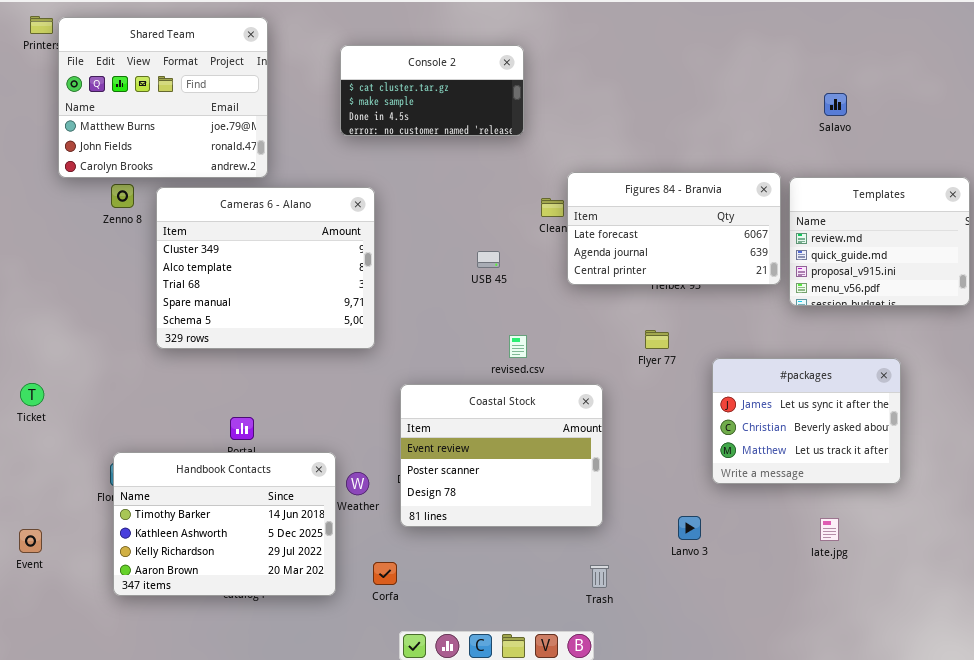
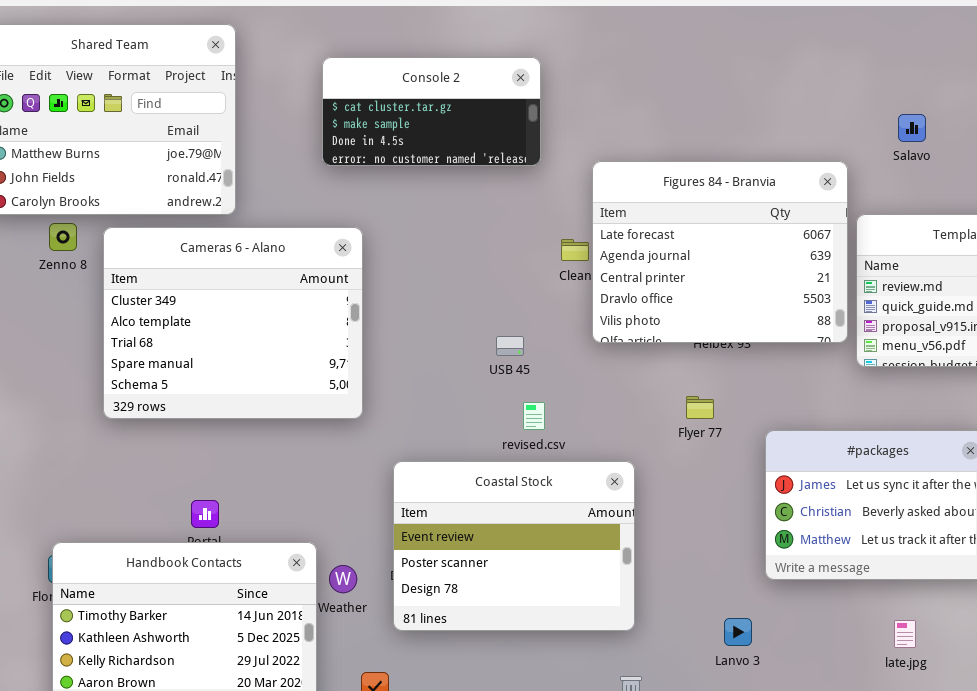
Figures 84 - Branvia: [567,172,781,285] -> [592,161,848,343], resized
USB 45: [477,251,500,268] -> [496,336,524,356], moved

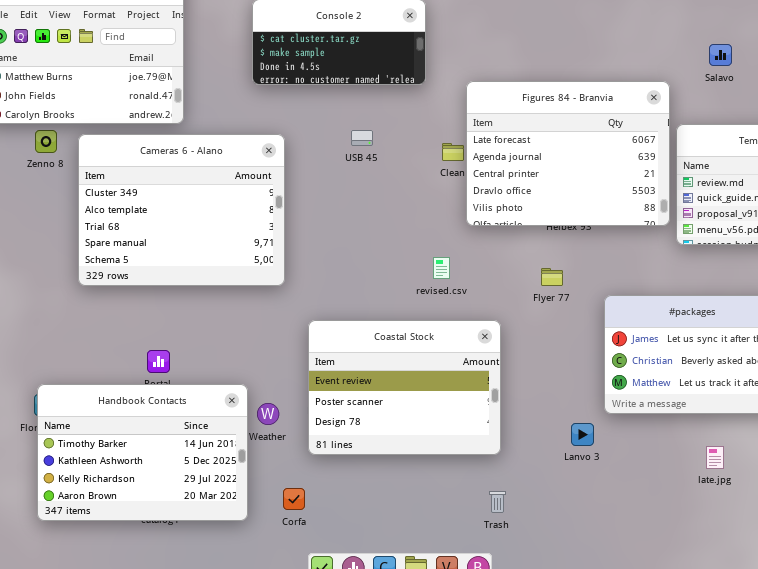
USB 45: [496,336,524,356] -> [351,130,373,146], moved
revised.csv: [523,402,545,430] -> [433,257,450,279], moved
Lanvo 3: [724,618,752,646] -> [571,423,594,446], moved

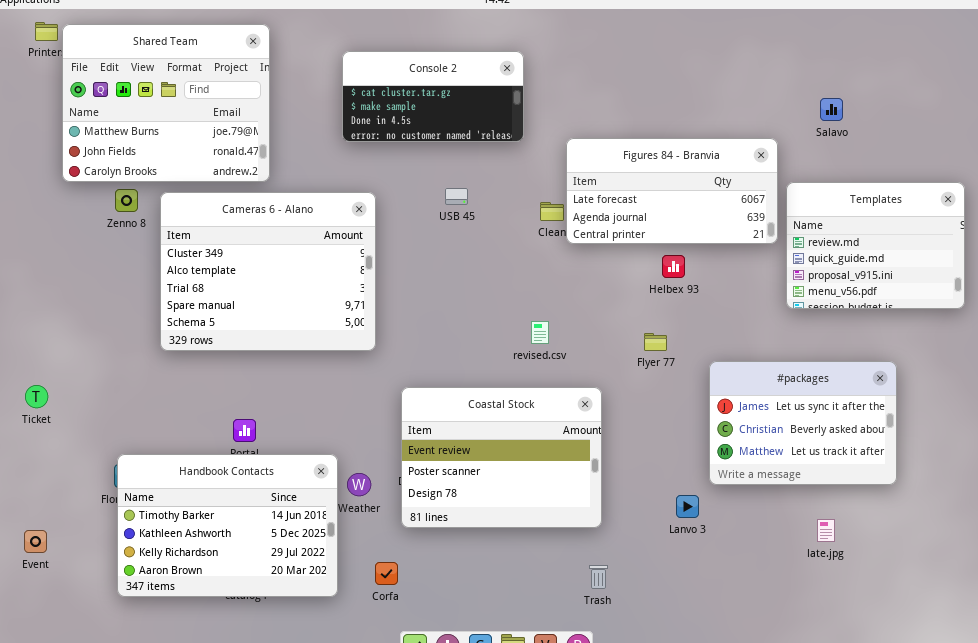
Figures 84 - Branvia: [466,81,670,226] -> [566,138,778,244], resized

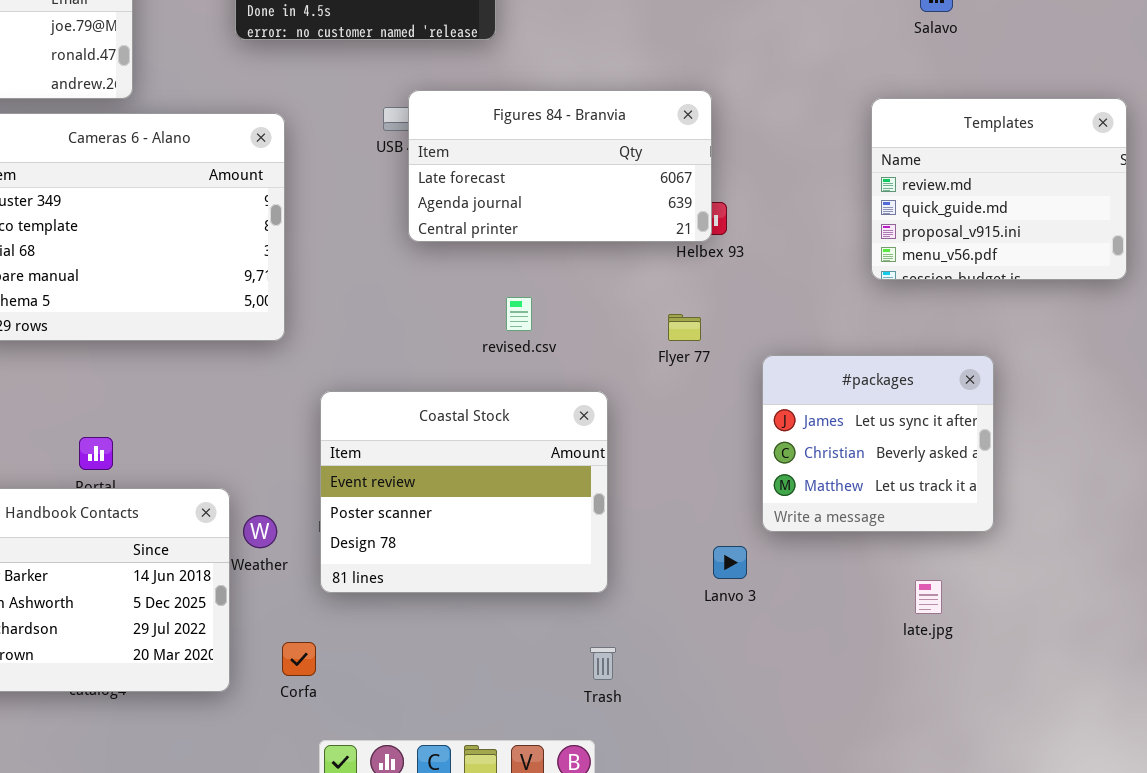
Figures 84 - Branvia: [566,138,778,244] -> [408,90,712,242], moved
#packages: [709,361,897,485] -> [762,355,994,532], resized

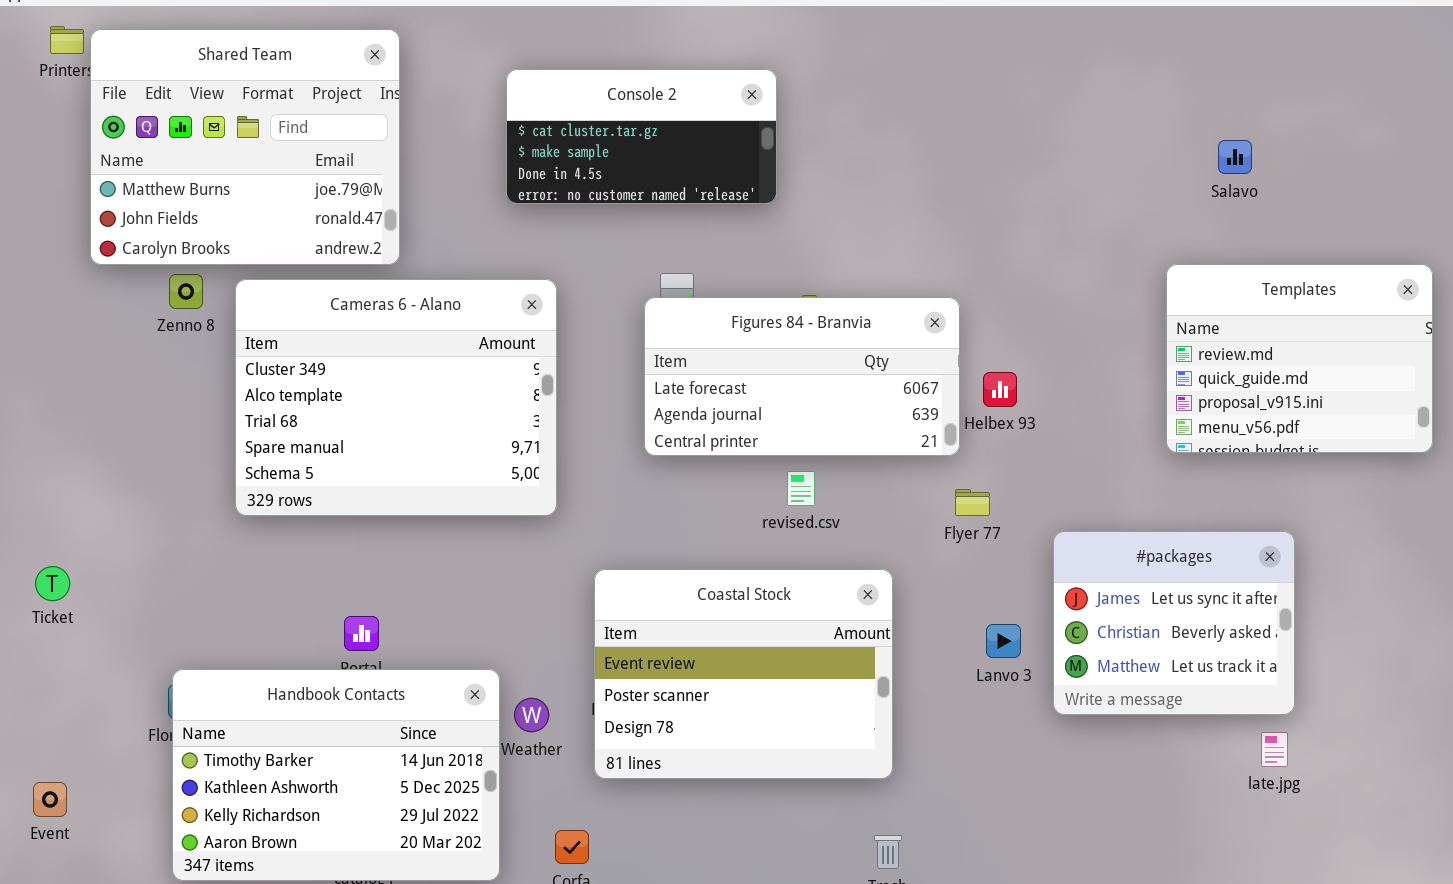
Figures 84 - Branvia: [408,90,712,242] -> [644,297,960,456], moved
Lanvo 3: [713,546,747,579] -> [986,624,1021,658], moved
late.jpg: [915,580,942,614] -> [1261,732,1288,767], moved

